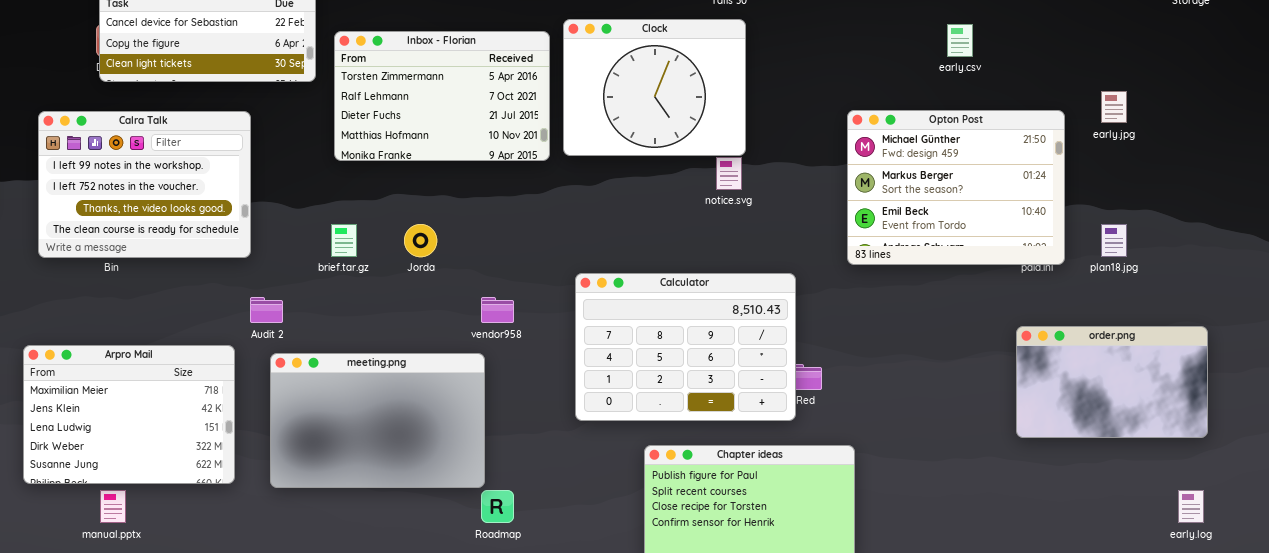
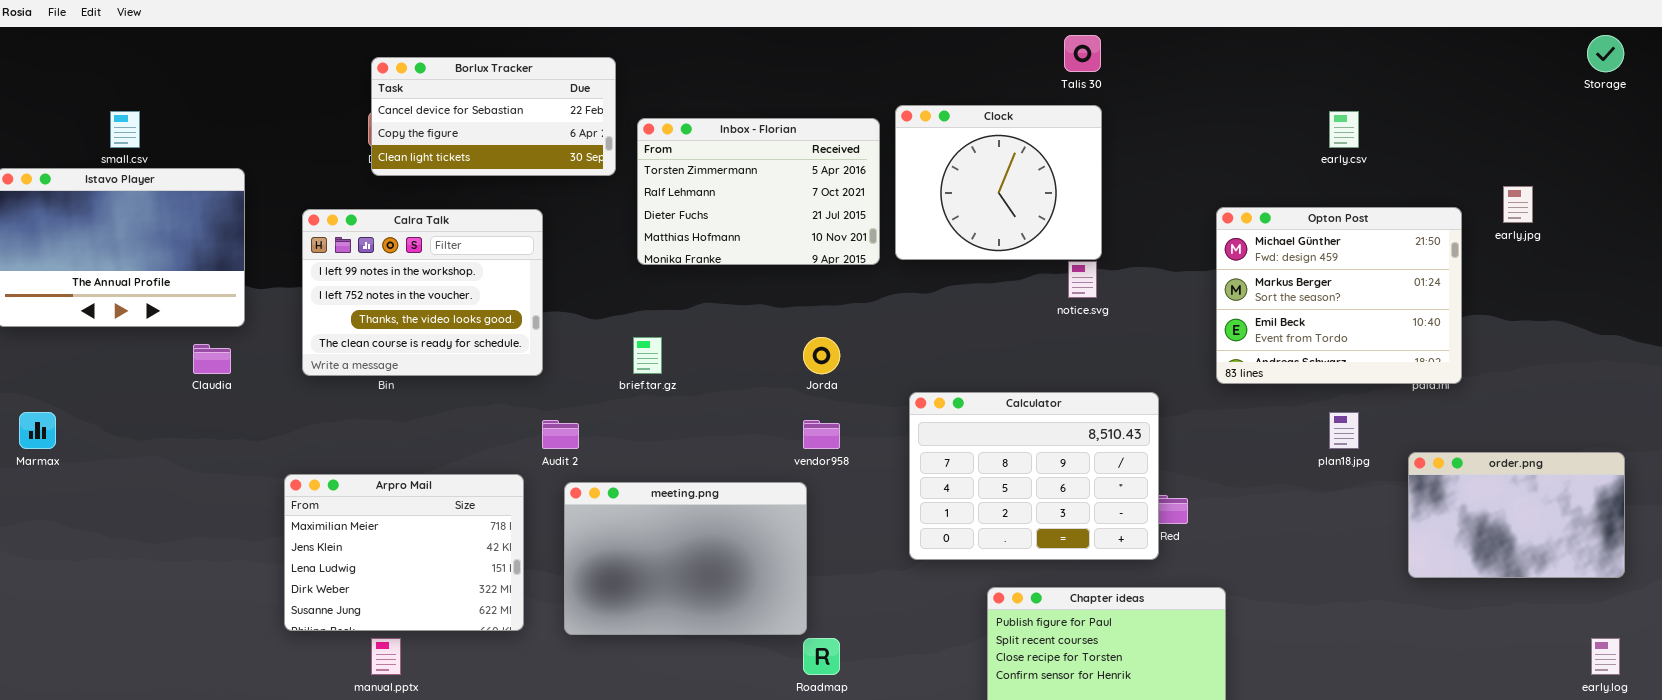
Jorda: [404,224,437,257] -> [803,337,840,374], moved
plan18.jpg: [1101,224,1127,257] -> [1329,412,1359,449], moved

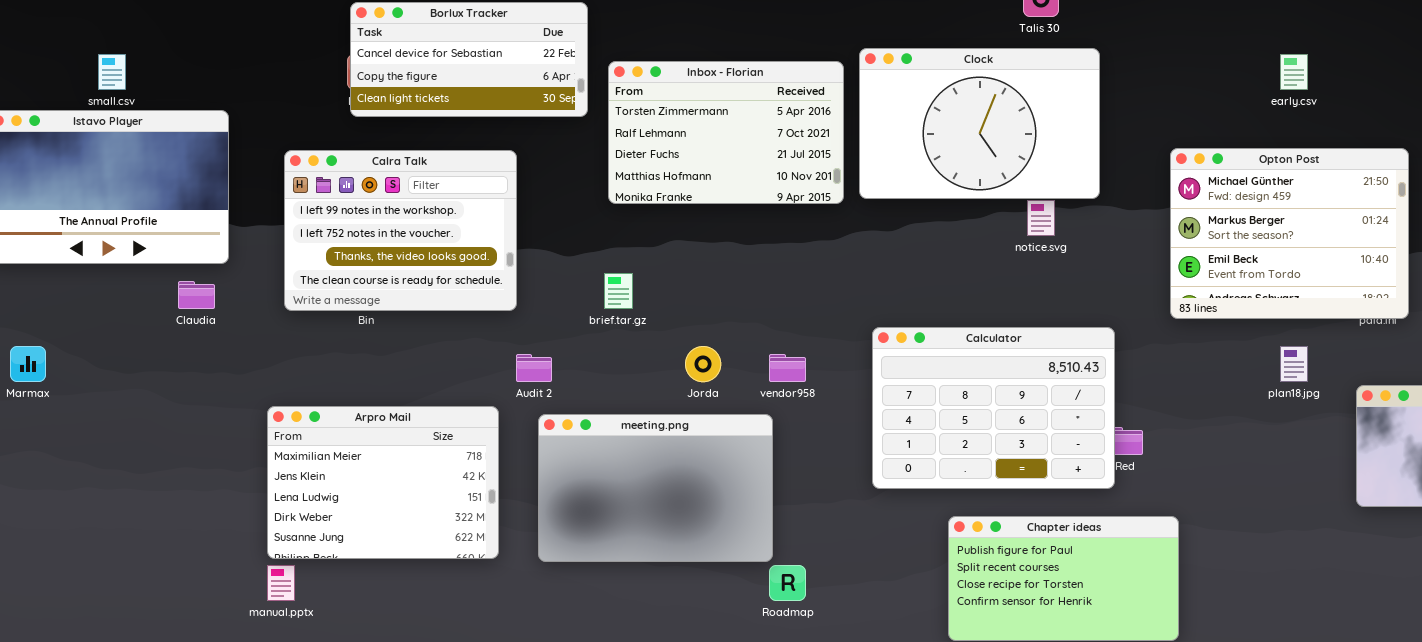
Clock: [895,105,1102,260] -> [859,48,1100,199], resized
Jorda: [803,337,840,374] -> [685,346,721,382], moved
manual.pptx: [371,638,401,675] -> [267,565,295,601], moved

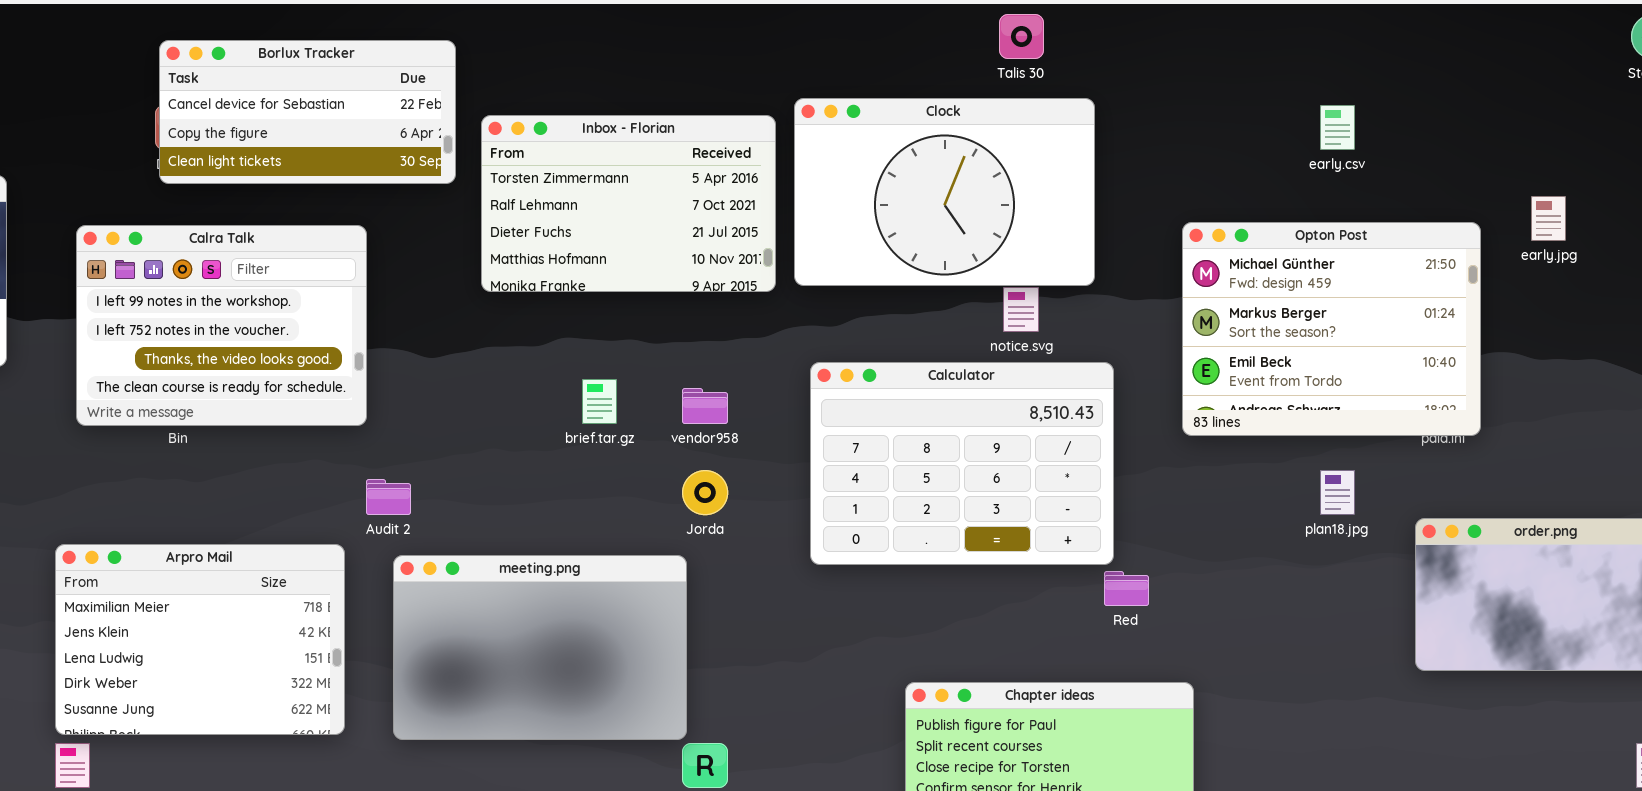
brief.tar.gz: [604,273,633,309] -> [582,379,617,424], moved
Calculator: [872,327,1115,489] -> [810,362,1114,565], moved
Jorda: [685,346,721,382] -> [682,470,728,515], moved
vendor958: [769,354,806,382] -> [682,388,728,424], moved

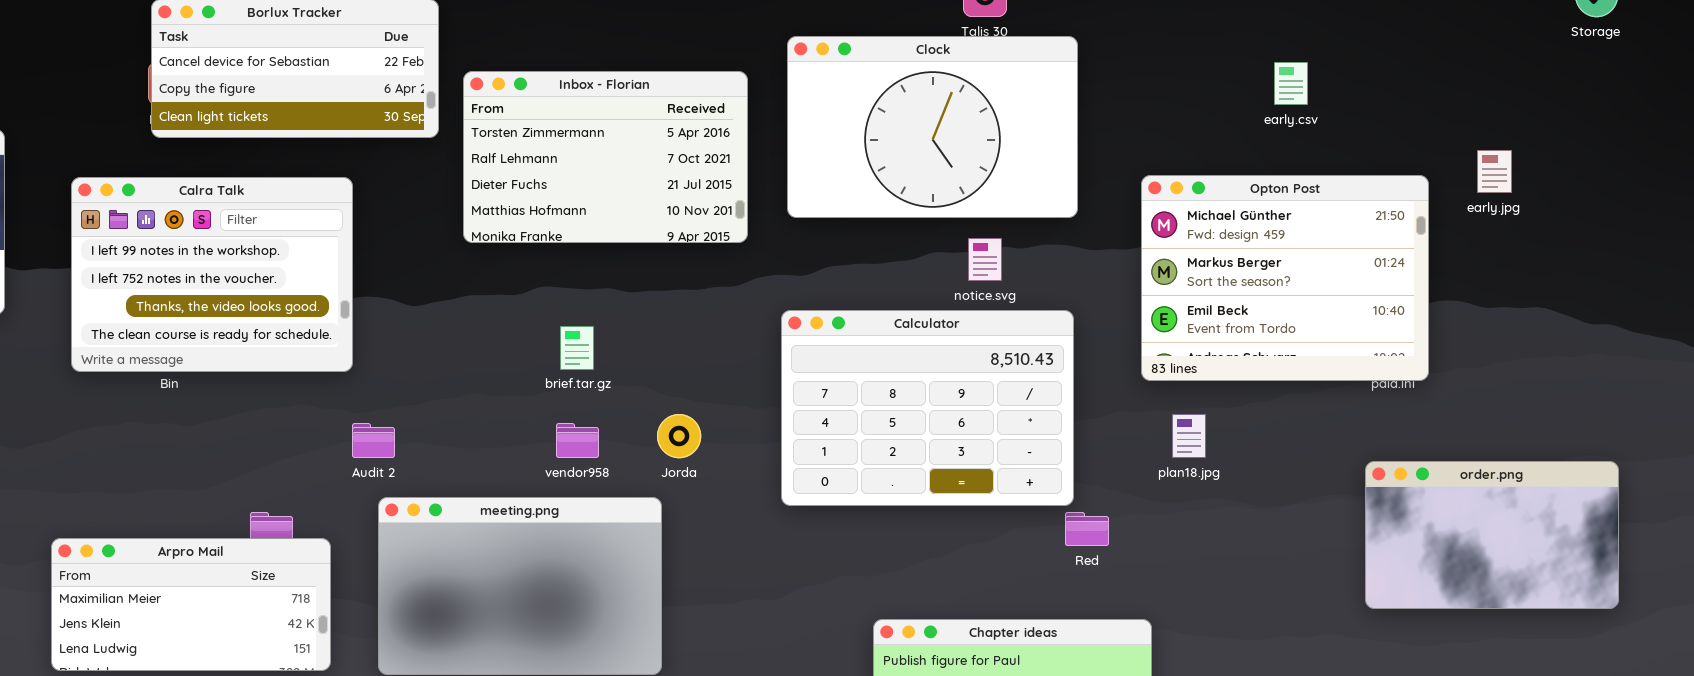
Clock: [794,98,1095,286] -> [787,36,1078,218], moved
vendor958: [682,388,728,424] -> [556,423,599,458], moved
plan18.jpg: [1320,470,1355,515] -> [1172,414,1206,458], moved
Arpro Mail: [55,544,345,735] -> [51,538,331,671], resized

